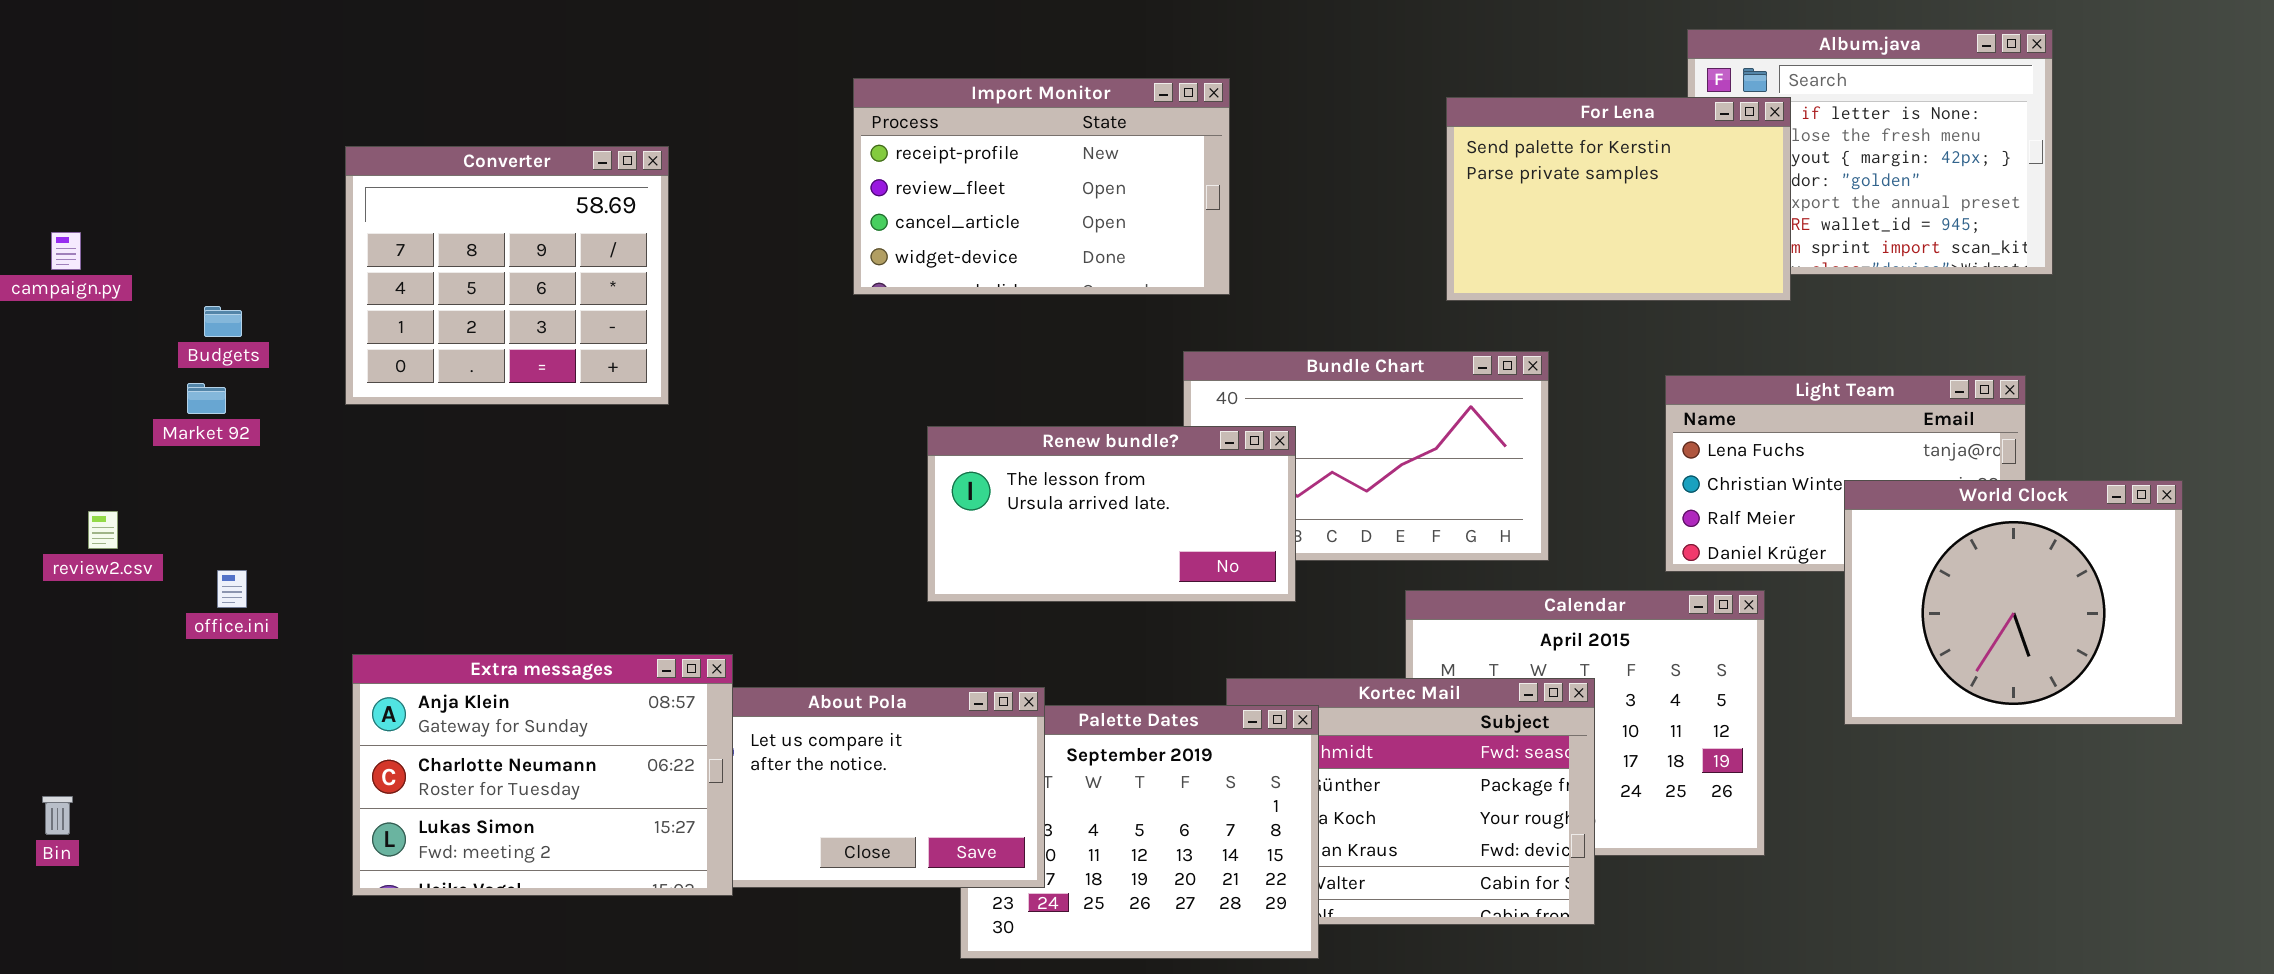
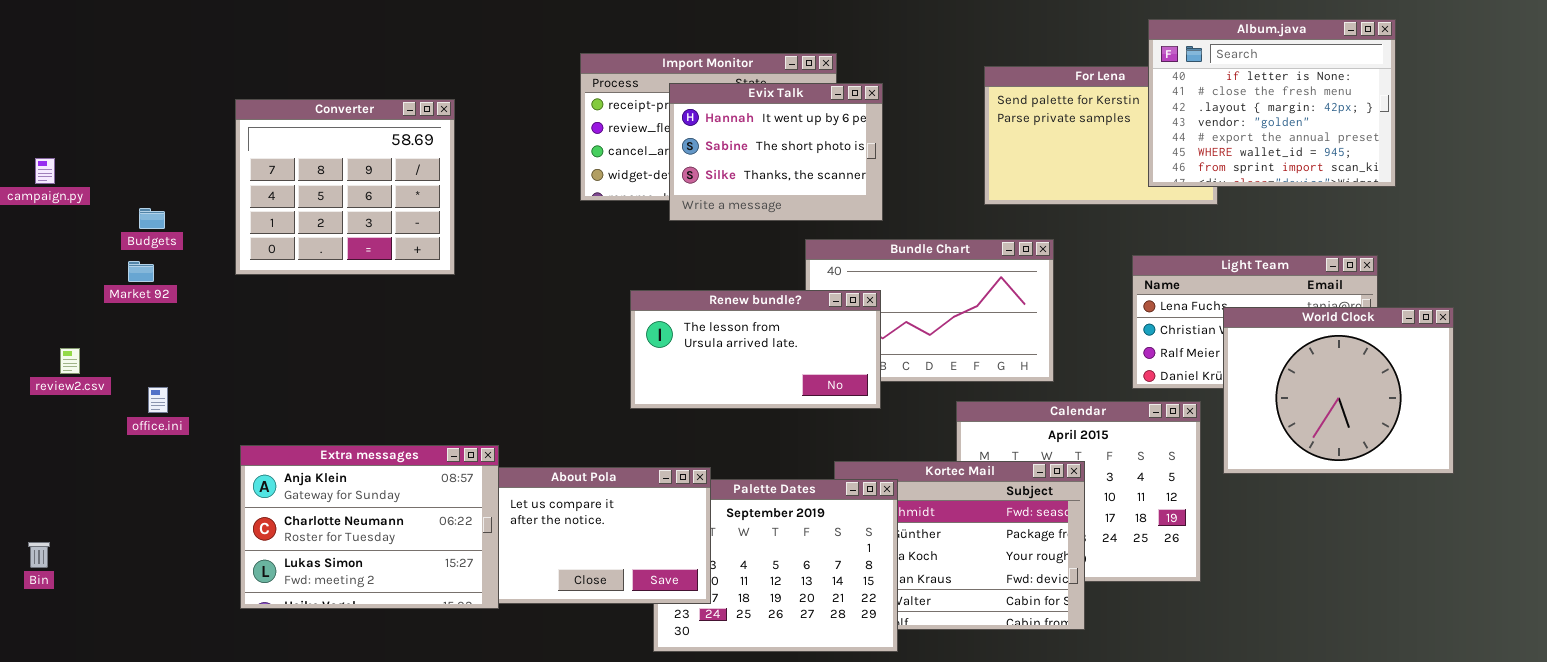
Album.java: [1687,29,2053,275] -> [1148,19,1396,187], raised
Evix Talk: none -> [669,83,883,221], opened
World Clock: [1844,480,2183,725] -> [1223,307,1454,474], moved

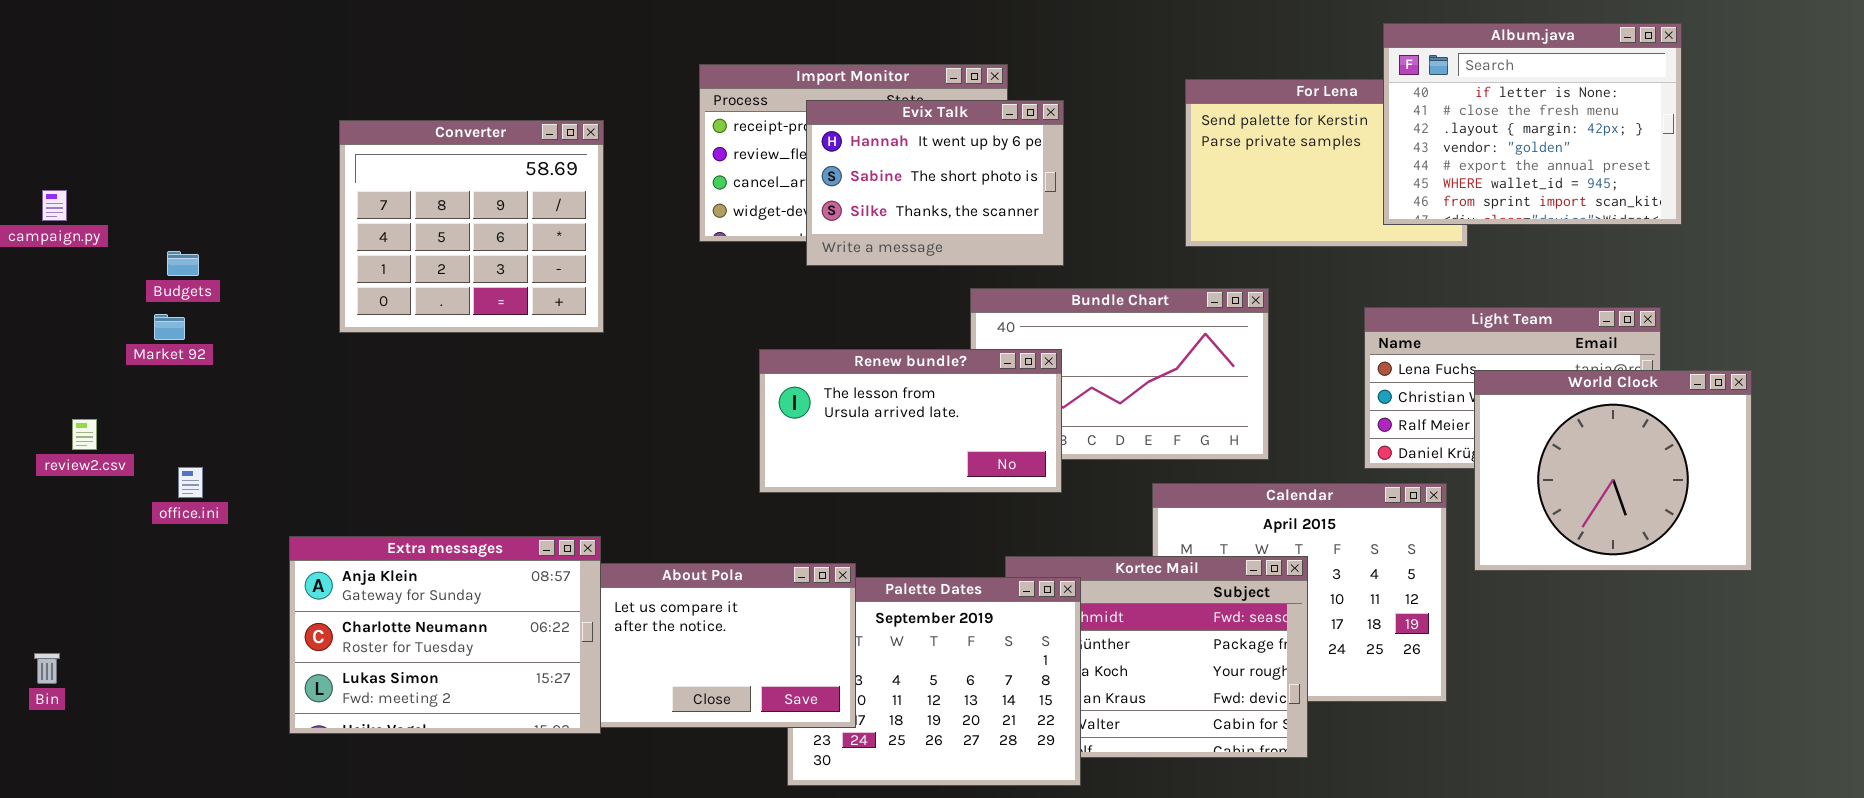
Converter: [235,99,455,275] -> [339,120,604,333], moved

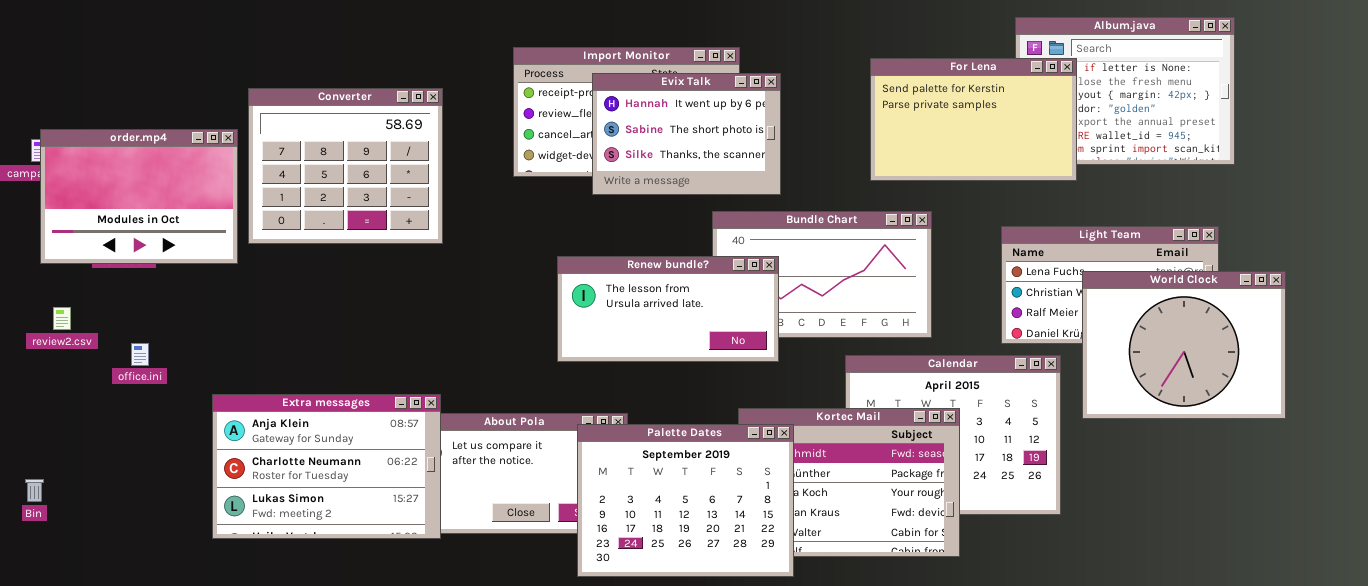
For Lena: [1185,79,1468,247] -> [870,58,1077,181], raised
order.mp4: none -> [40,129,238,264], opened
Palette Dates: [787,577,1081,786] -> [577,424,794,577], raised

